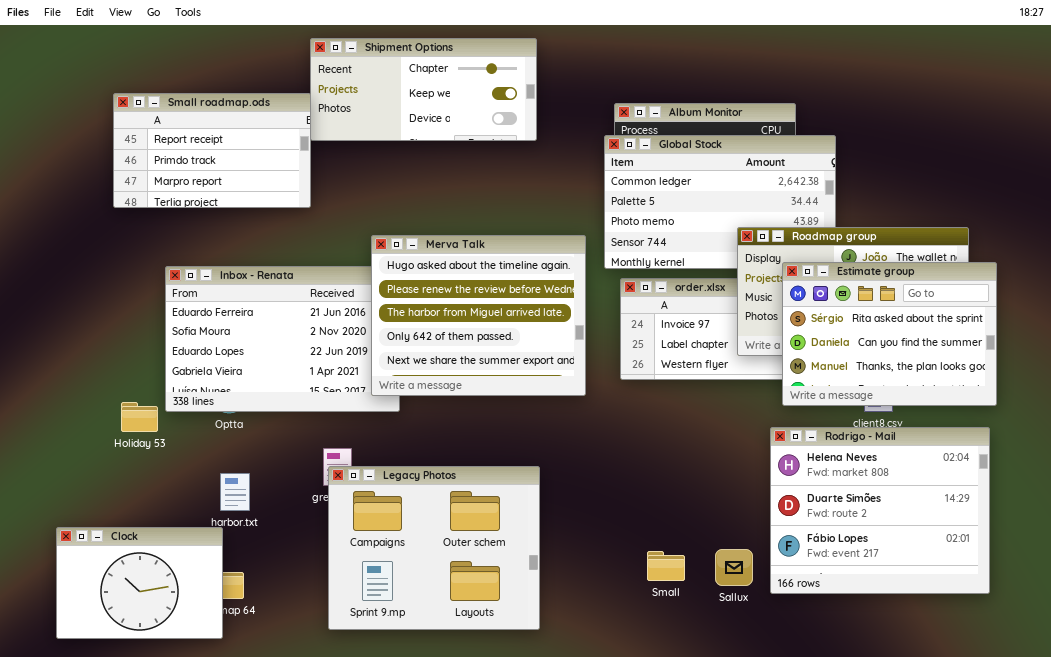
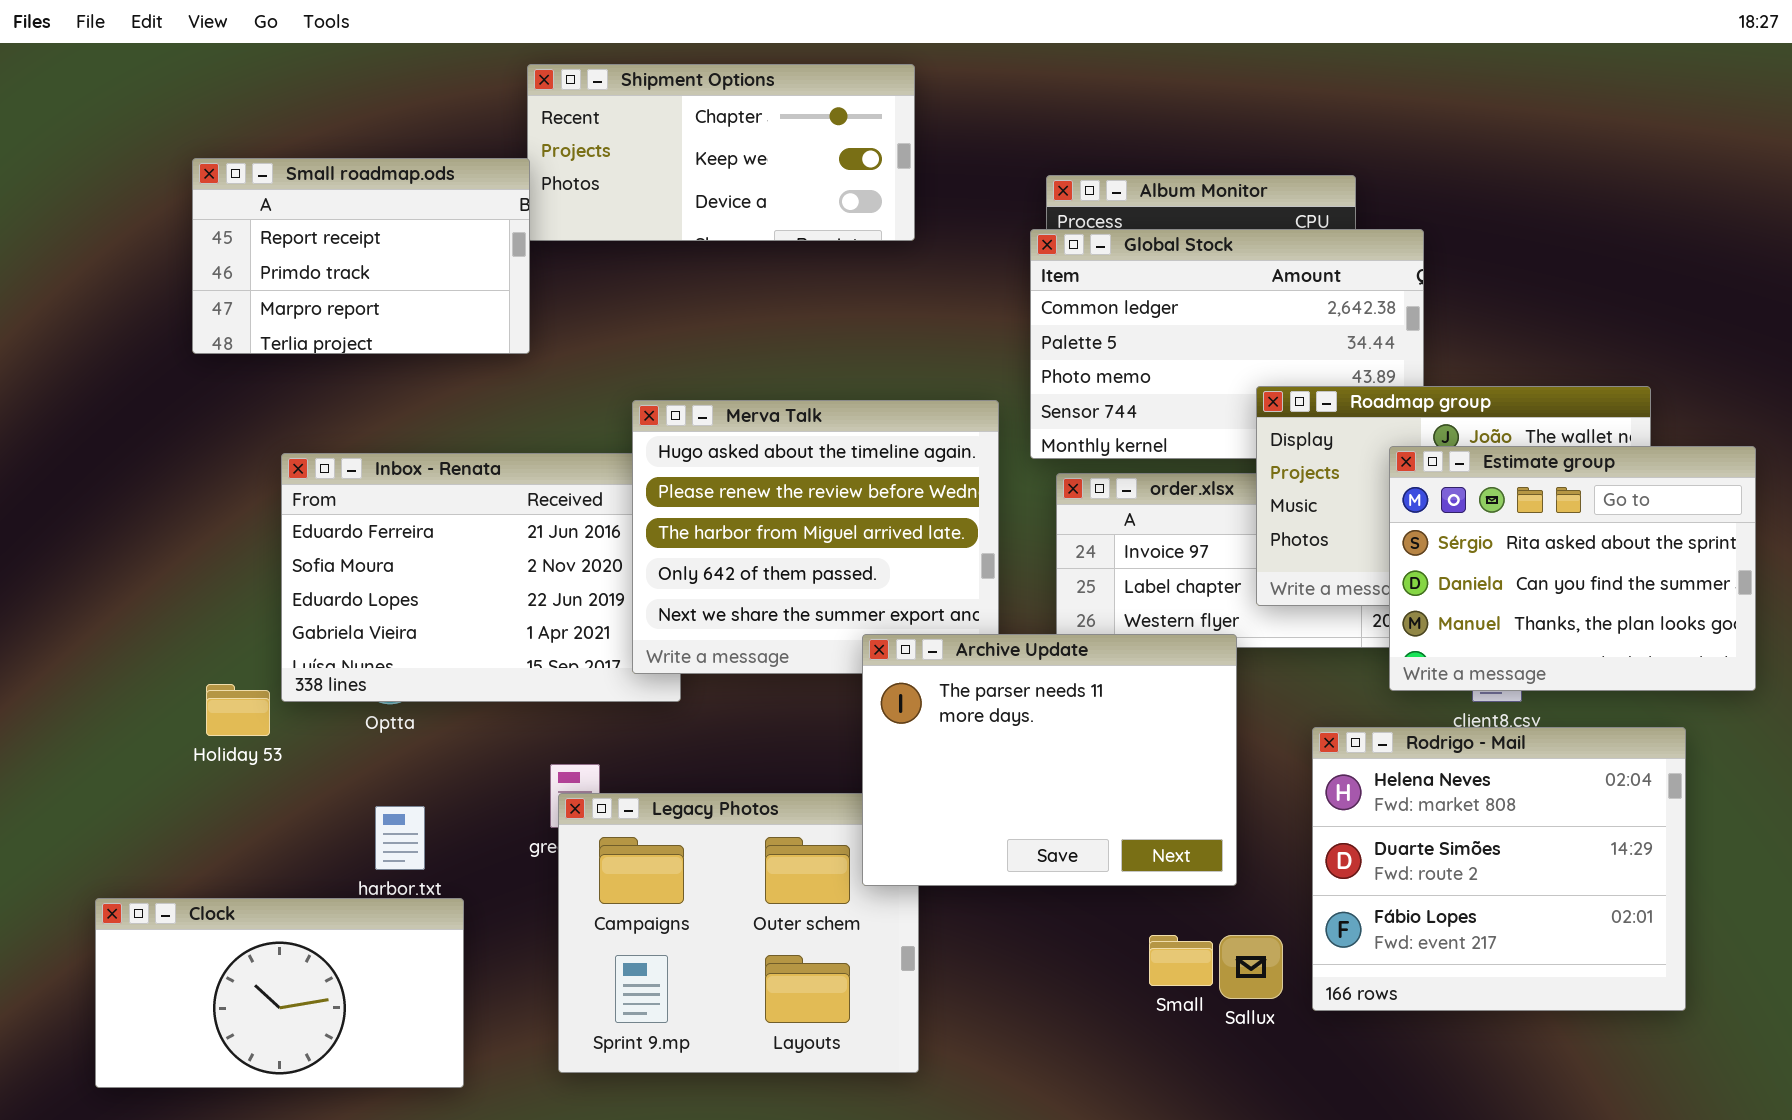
Estimate group: [782,262,997,406] -> [1389,446,1756,691], moved
Archive Update: none -> [862,634,1237,886], opened
Clock: [56,527,223,639] -> [95,898,464,1088], resized
Small: [647,551,685,581] -> [1149,935,1213,986], moved

